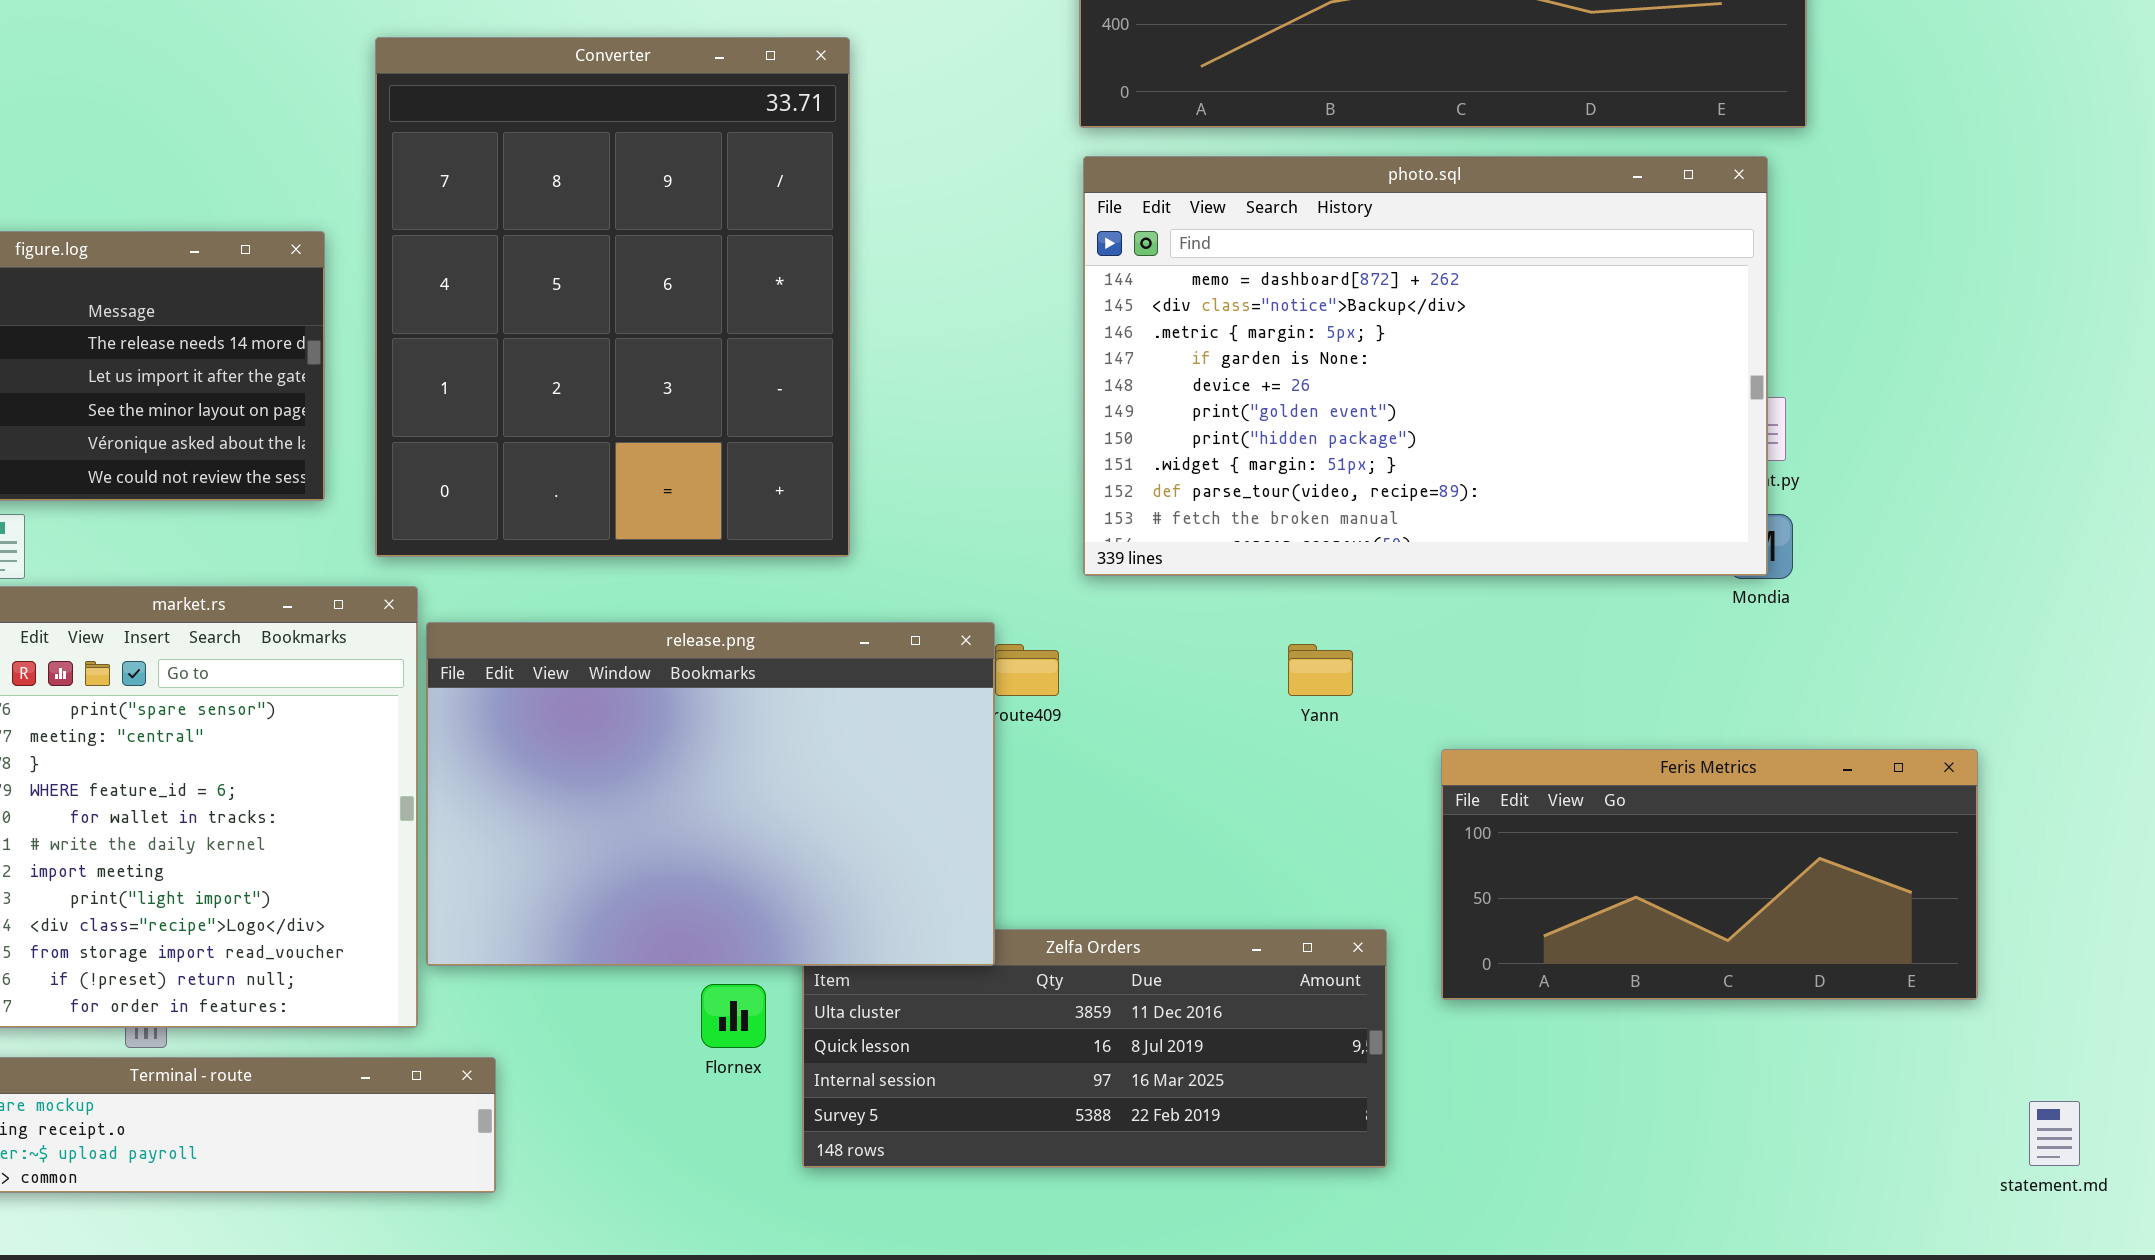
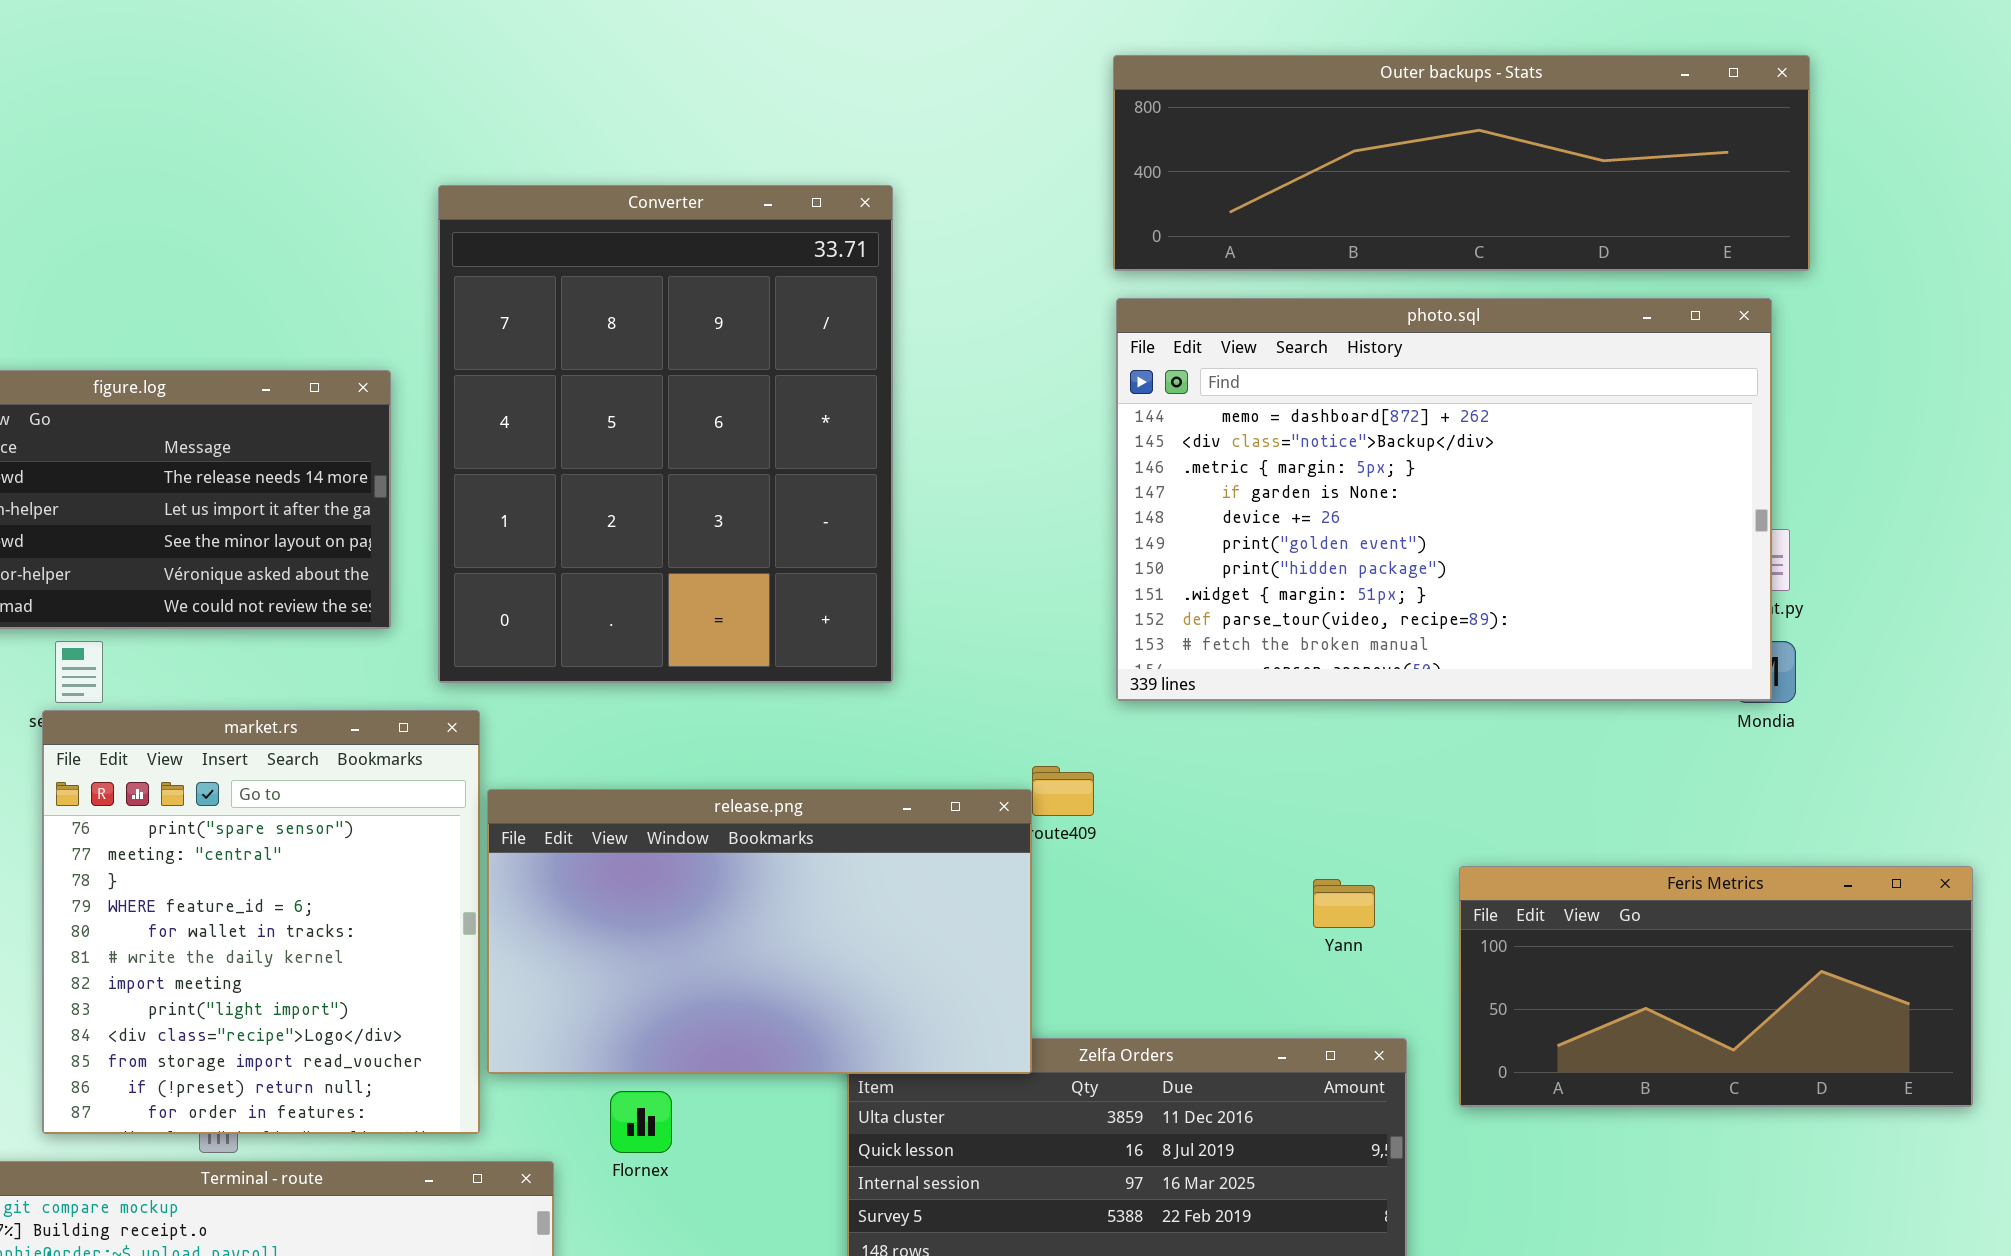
release.png: [426,622,995,966] -> [487,789,1032,1074], resized
Yann: [1288,644,1353,696] -> [1313,879,1375,928], moved
Flornex: [701,984,766,1048] -> [610,1091,672,1153], moved

